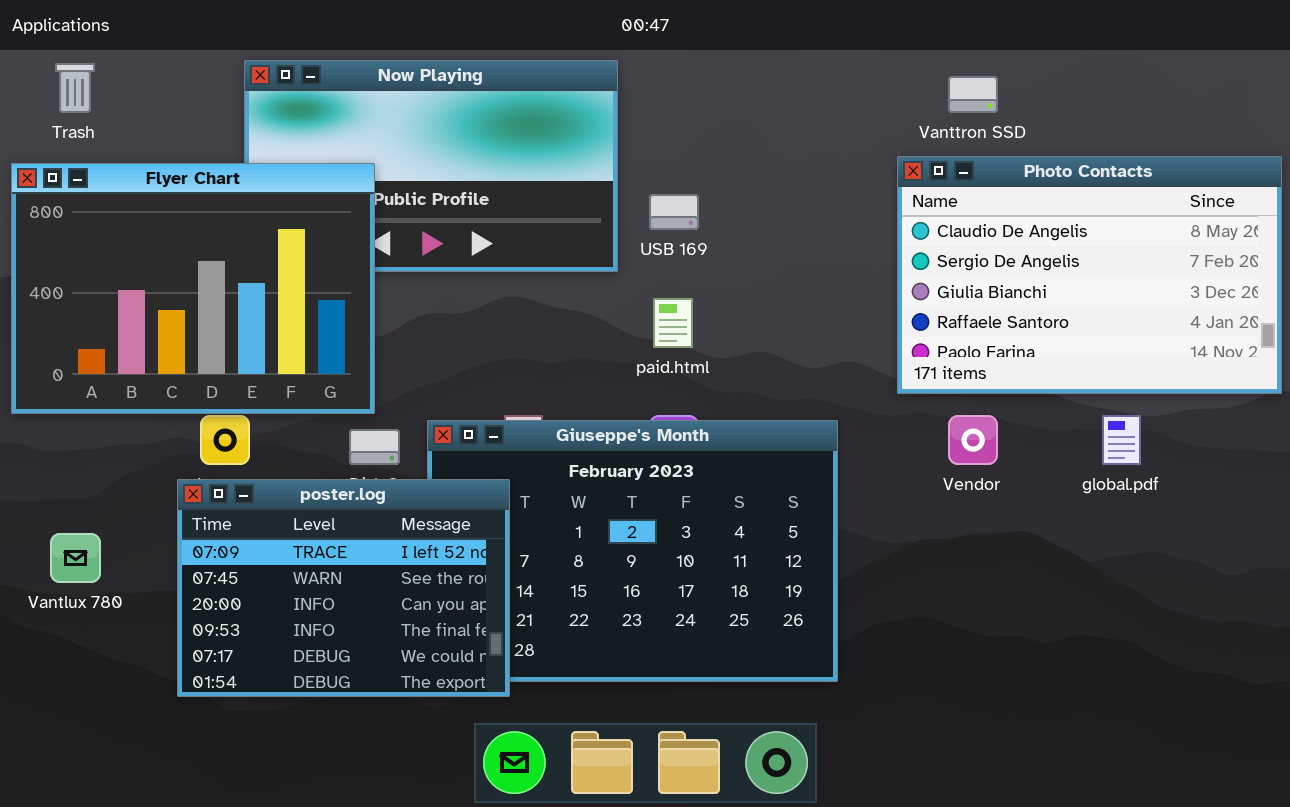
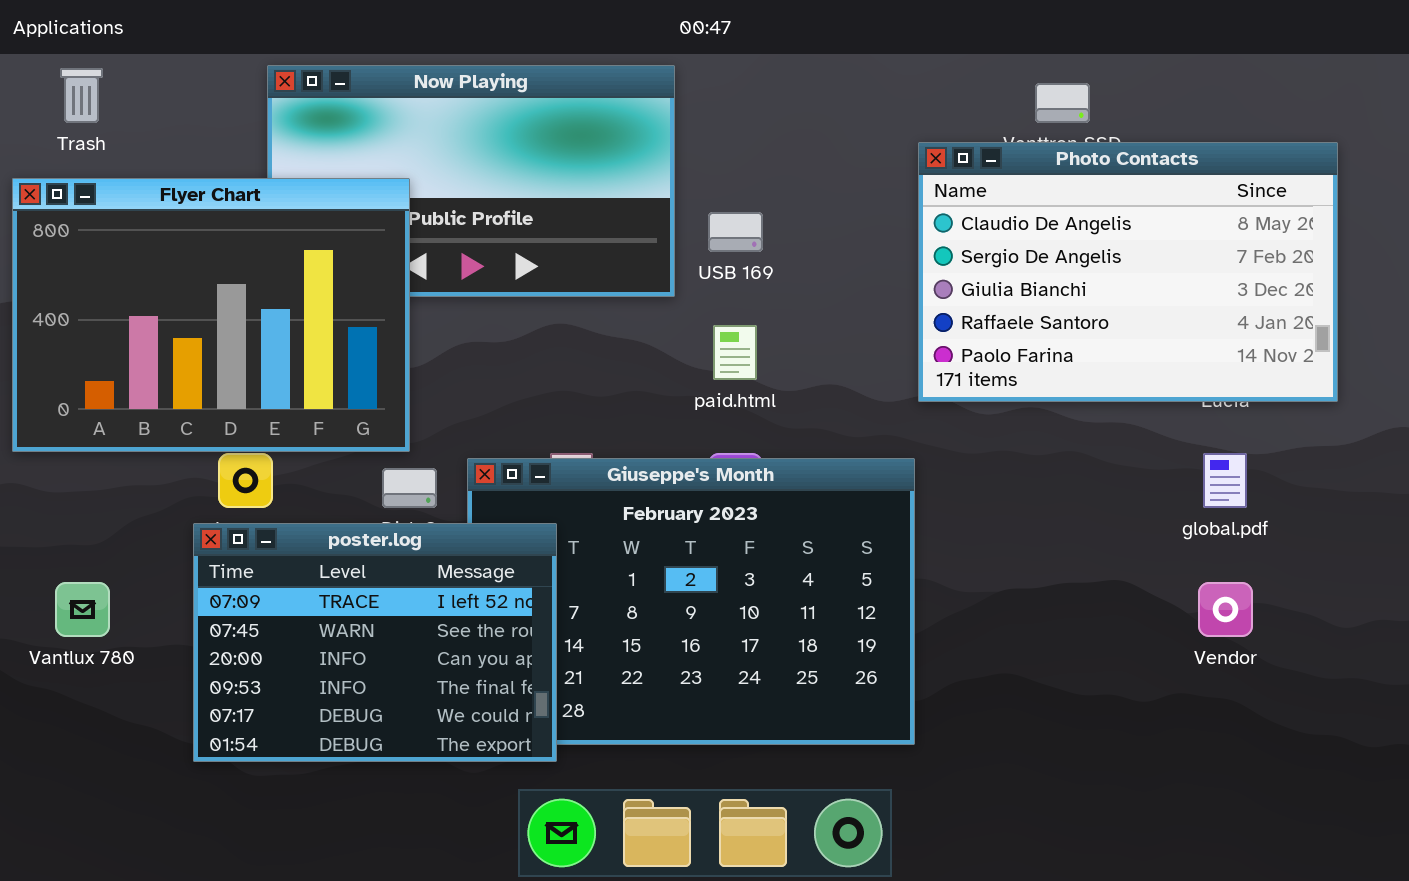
Photo Contacts: [897,156,1282,394] -> [918,142,1338,402], moved
Vendor: [948,415,998,465] -> [1198,582,1253,637], moved

